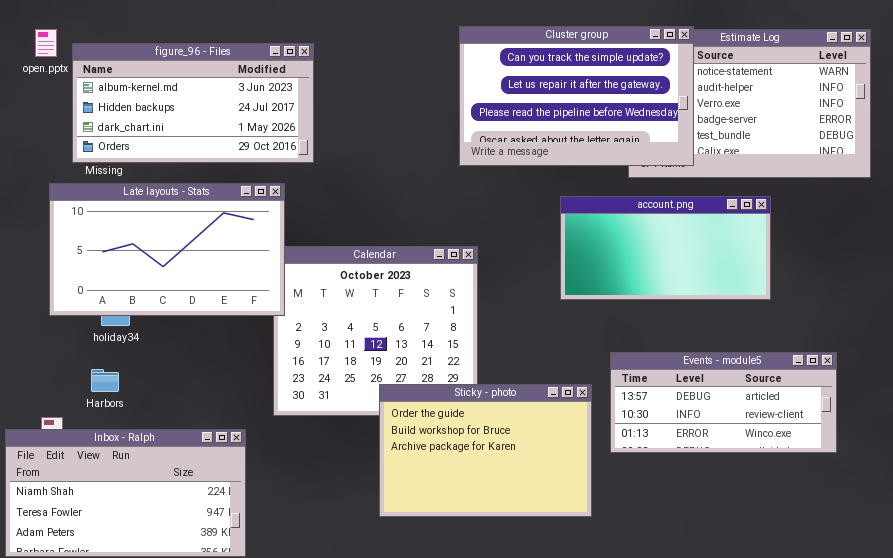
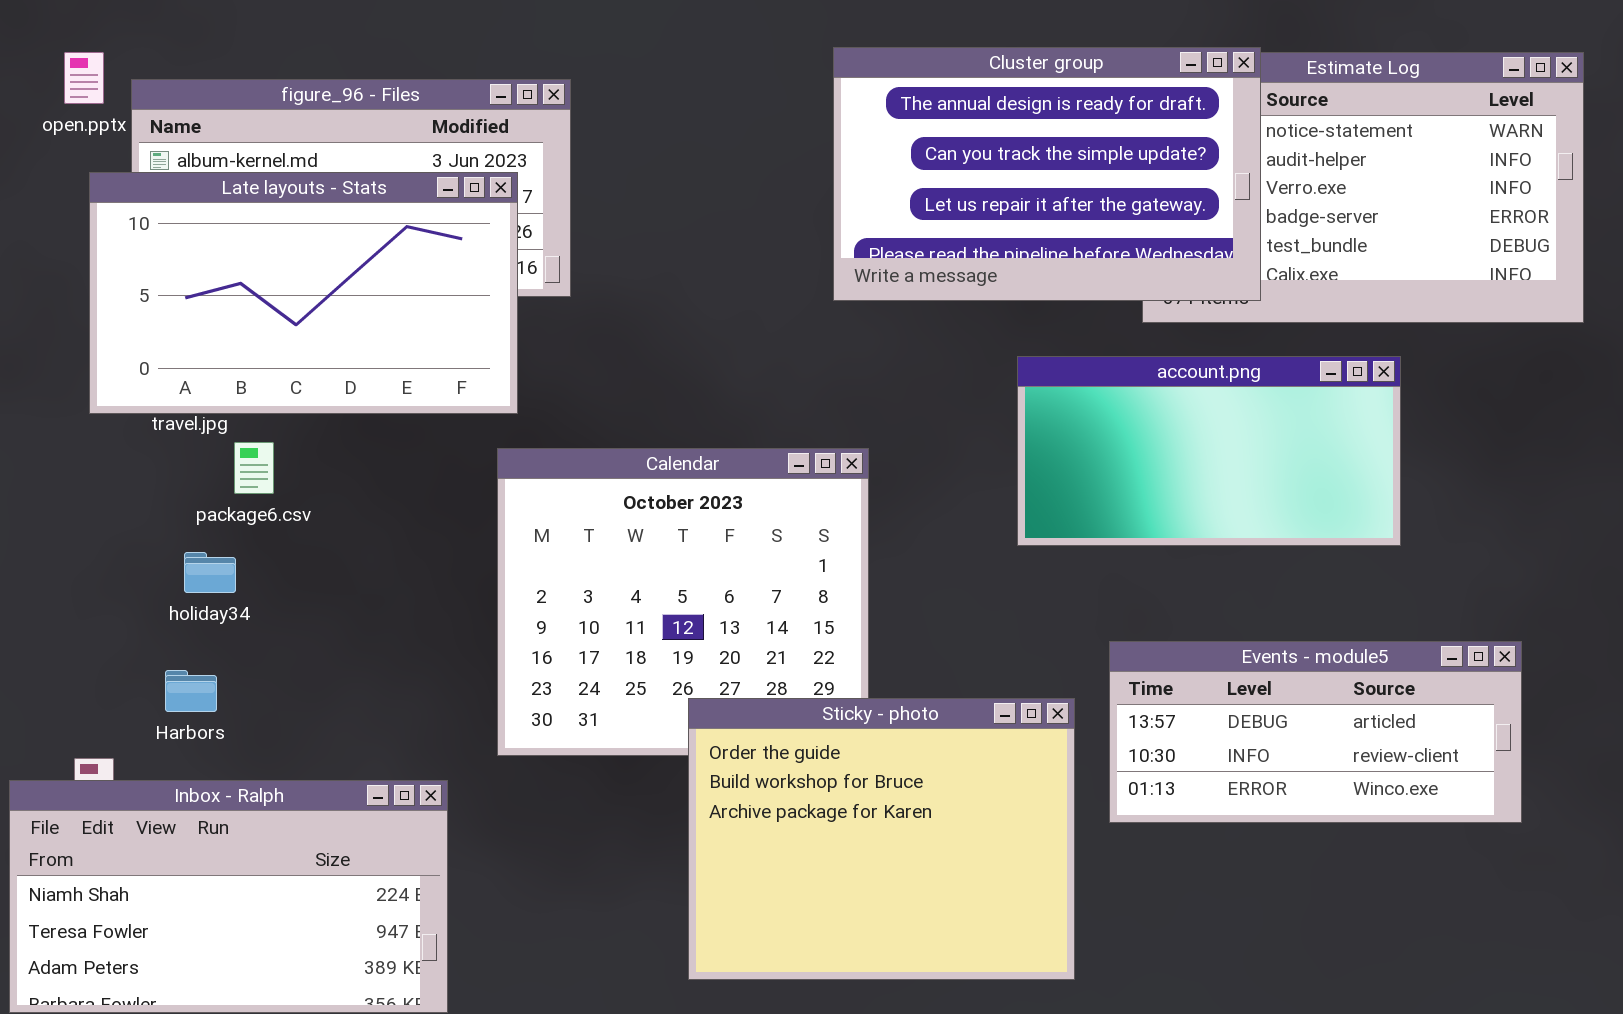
Cluster group: [459,26,694,166] -> [833,47,1261,301], scrolled up 1 row
Late layouts - Stats: [49,183,285,316] -> [89,172,518,414], moved
Sticky - photo: [379,384,592,517] -> [688,698,1075,980], resized

